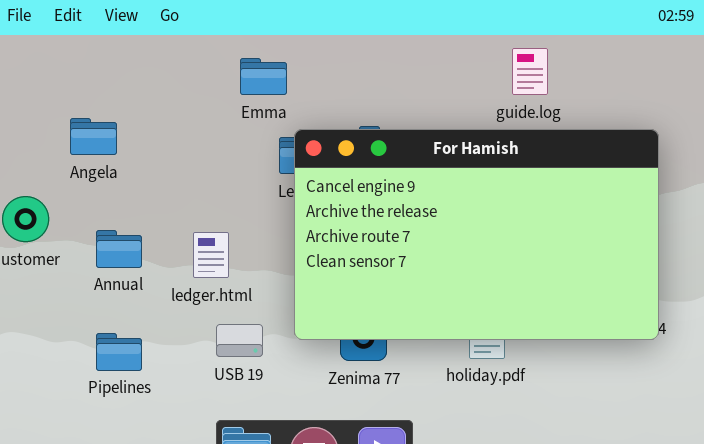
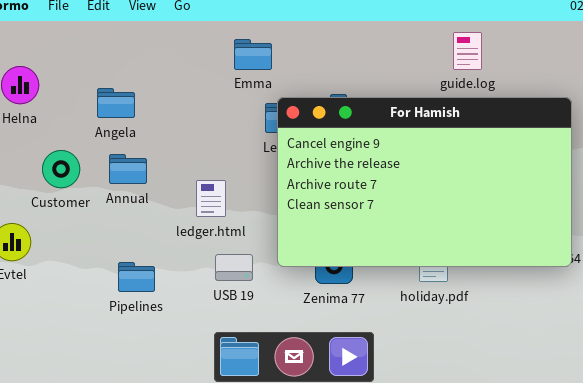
Annual: [96,230,142,268] -> [109,154,147,184], moved

